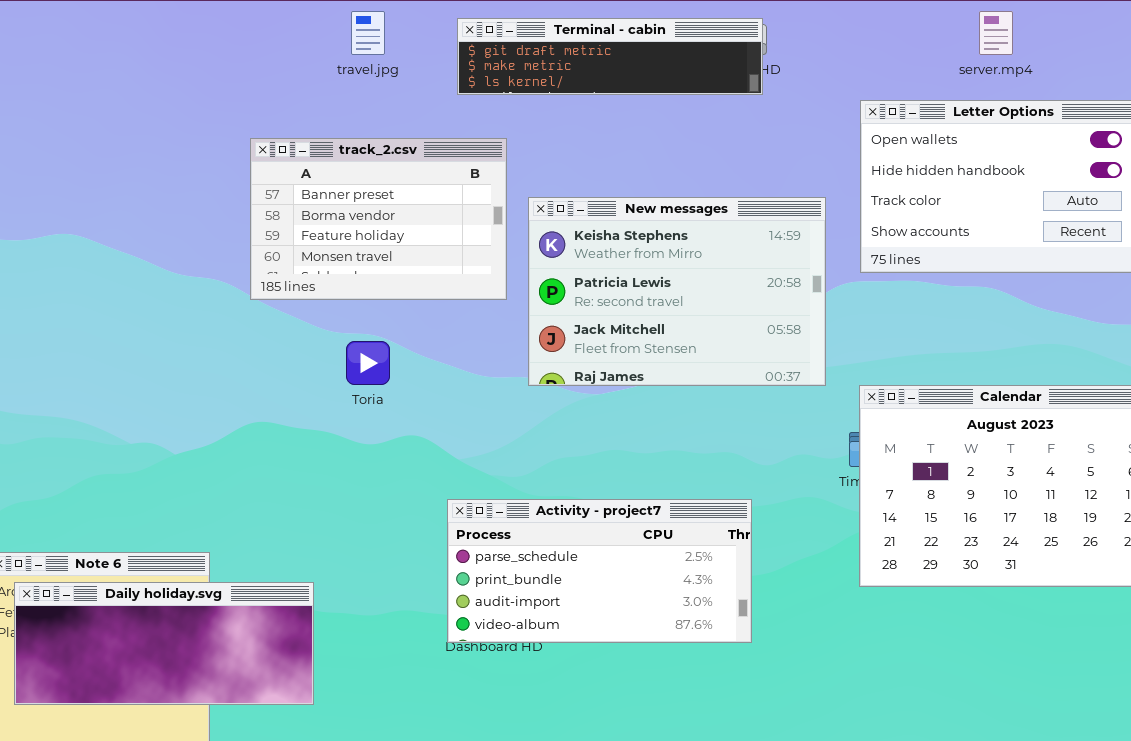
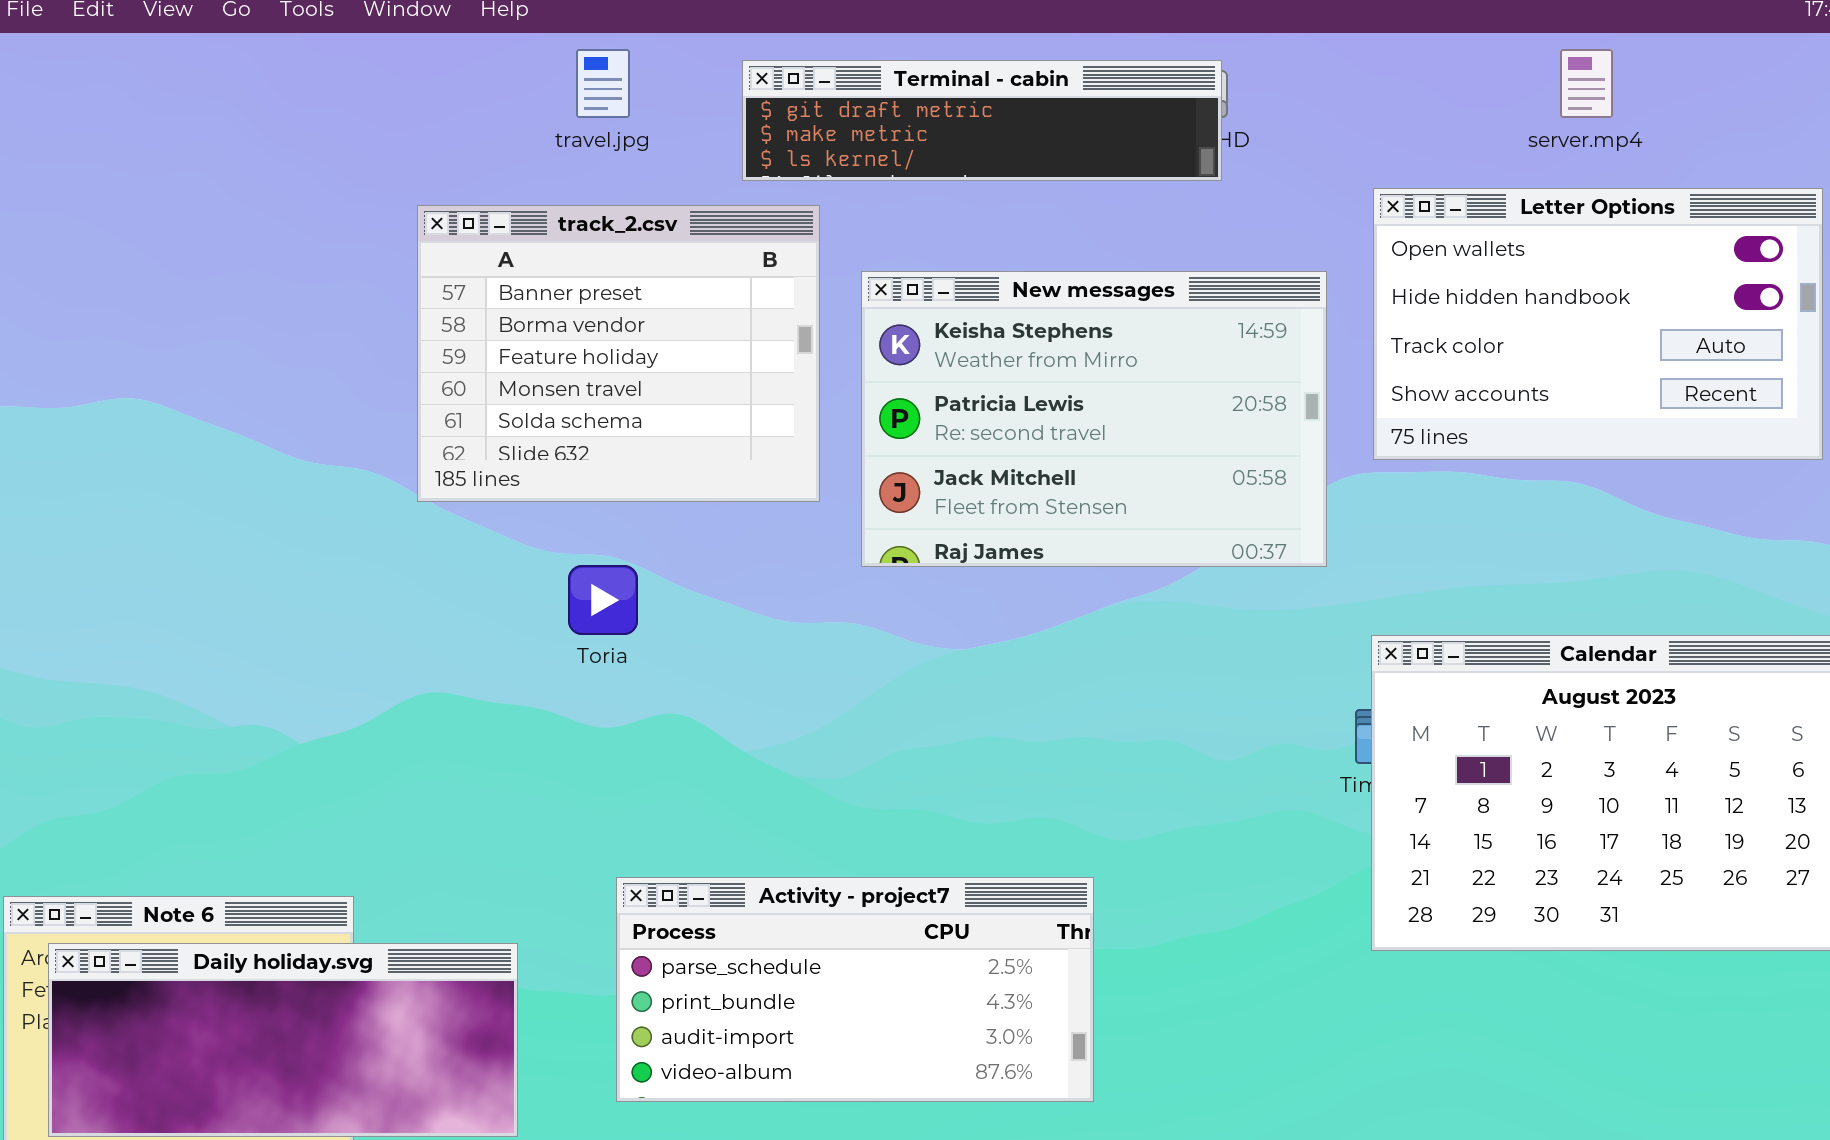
track_2.csv: [250,138,507,300] -> [417,205,820,502], resized
New messages: [528,197,826,386] -> [861,271,1327,567], moved
Activity - project7: [447,499,752,643] -> [616,877,1094,1102], moved

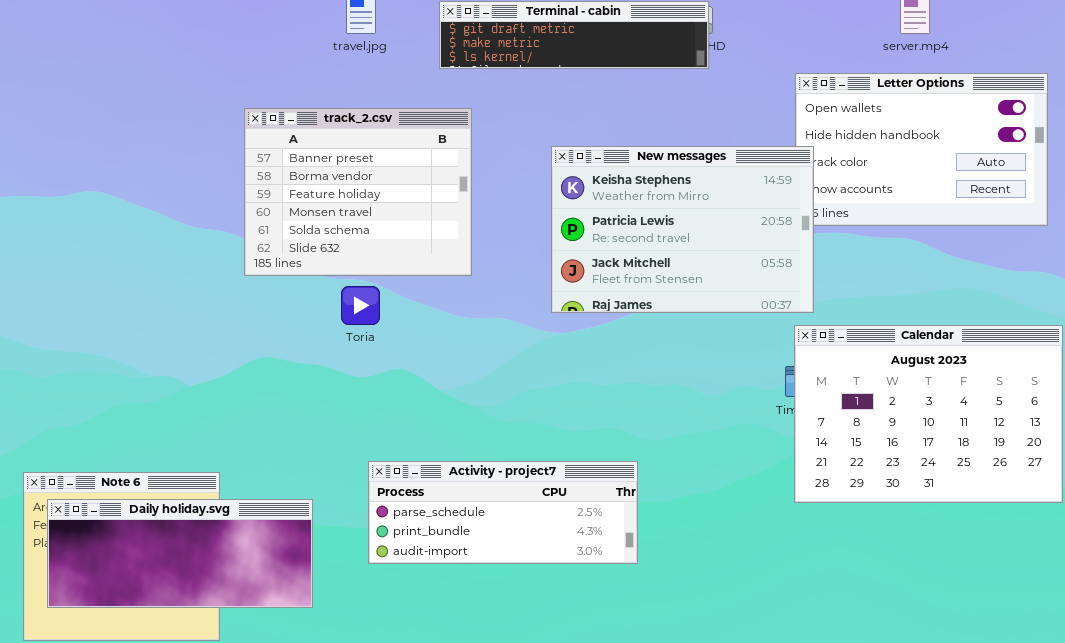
track_2.csv: [417,205,820,502] -> [244,108,472,276], moved
New messages: [861,271,1327,567] -> [551,146,814,313], moved
Activity - project7: [616,877,1094,1102] -> [368,461,638,564], resized

